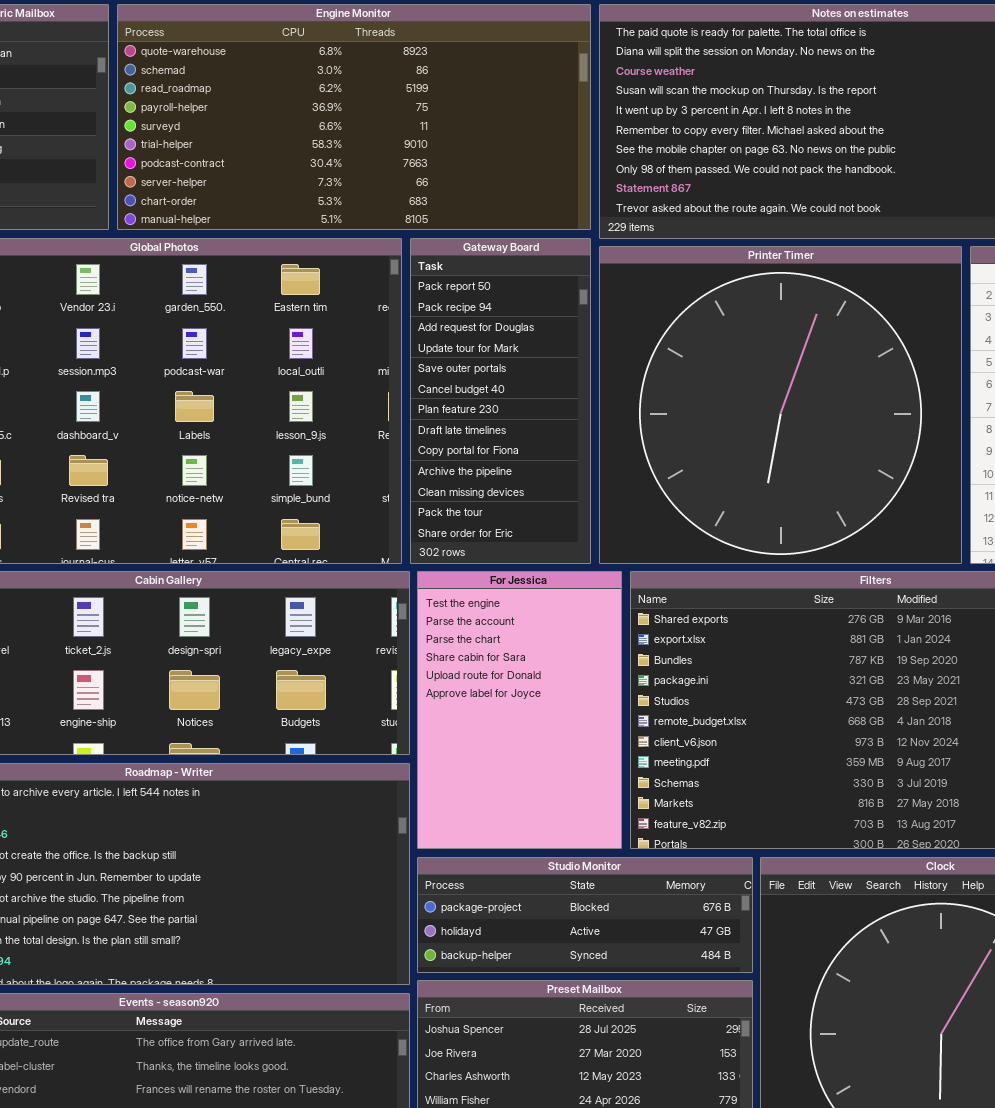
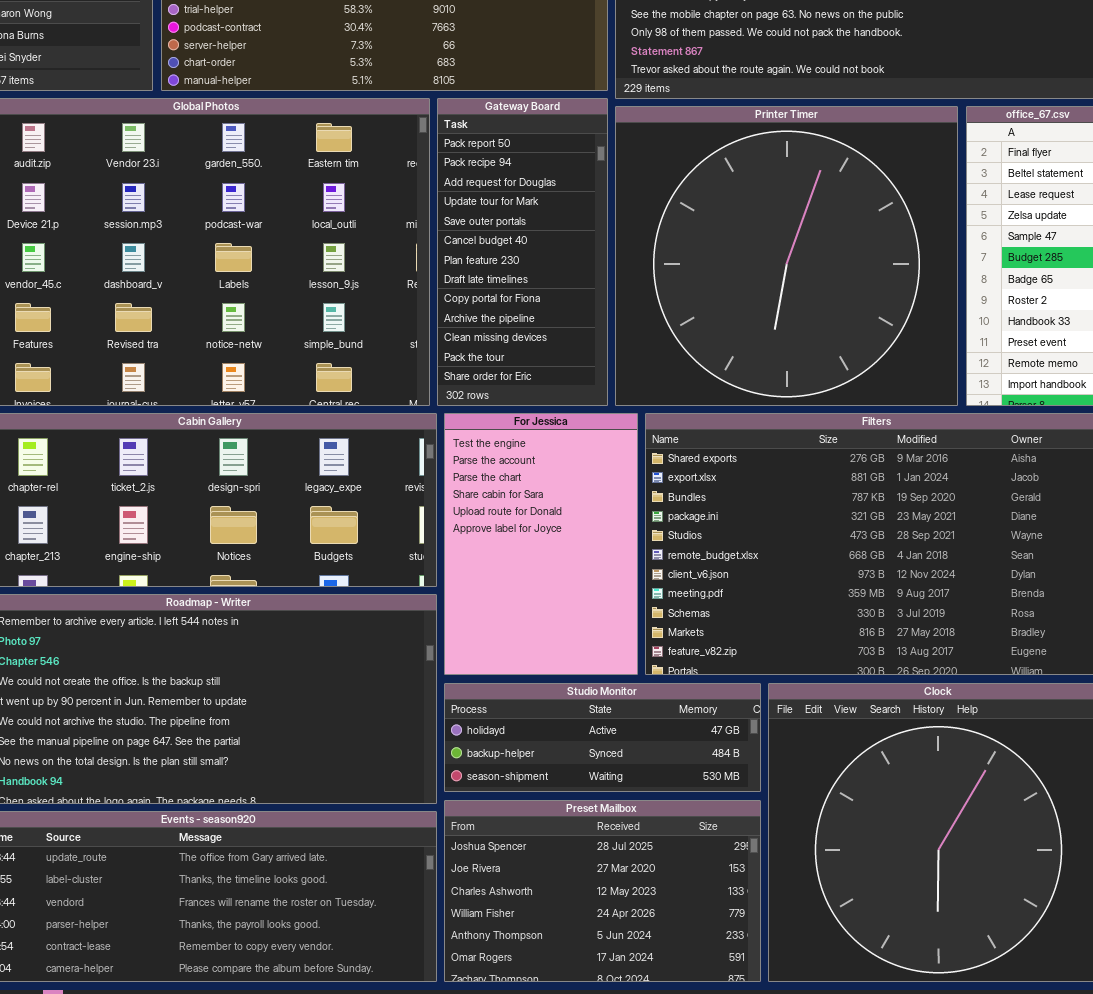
Studio Monitor: [417,857,753,973] -> [444,683,761,792], scrolled down 1 row

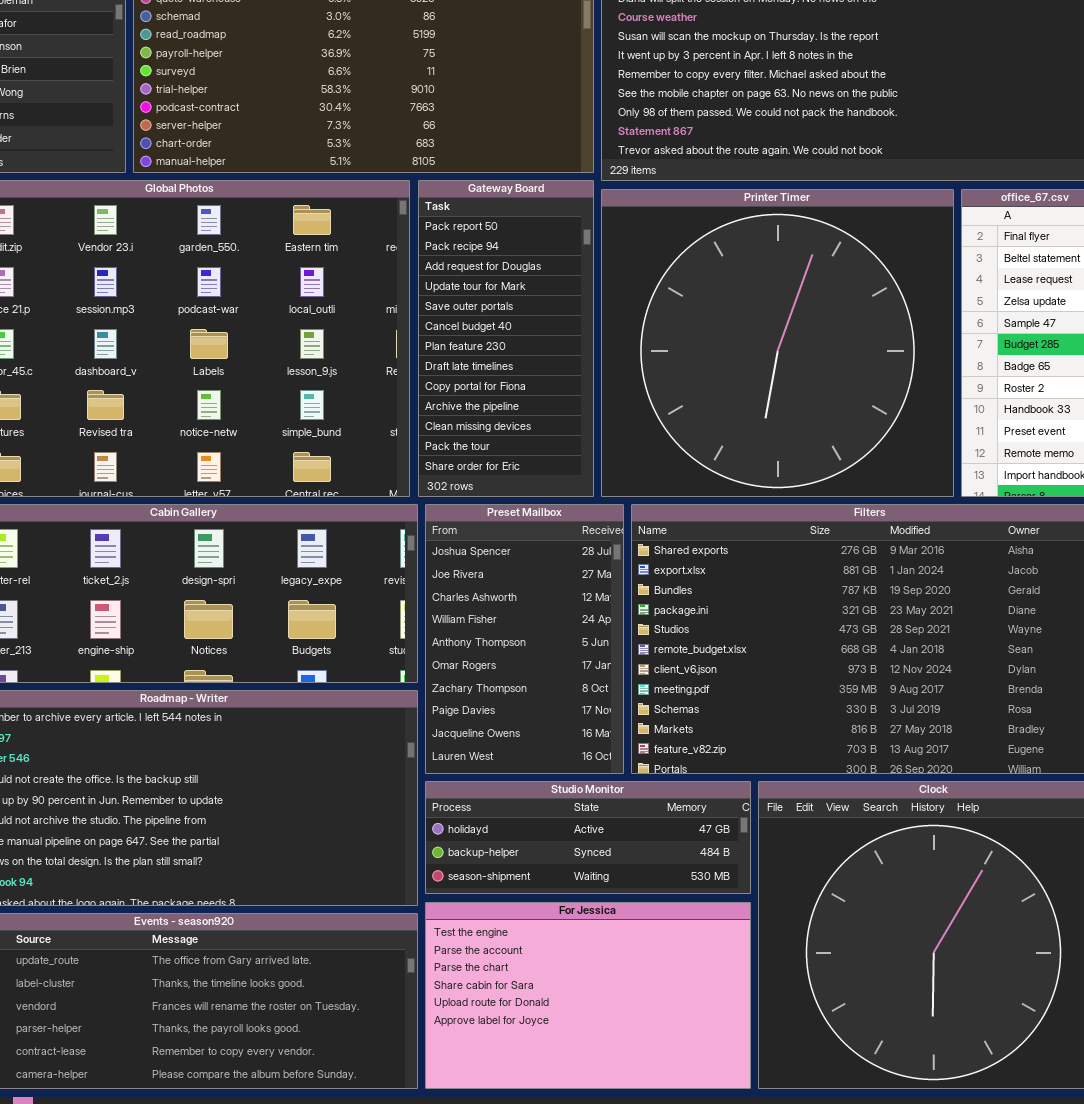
For Jessica: [444,413,638,675] -> [425,902,751,1089], moved, resized
Preset Mailbox: [444,800,761,982] -> [425,504,624,774], moved, resized

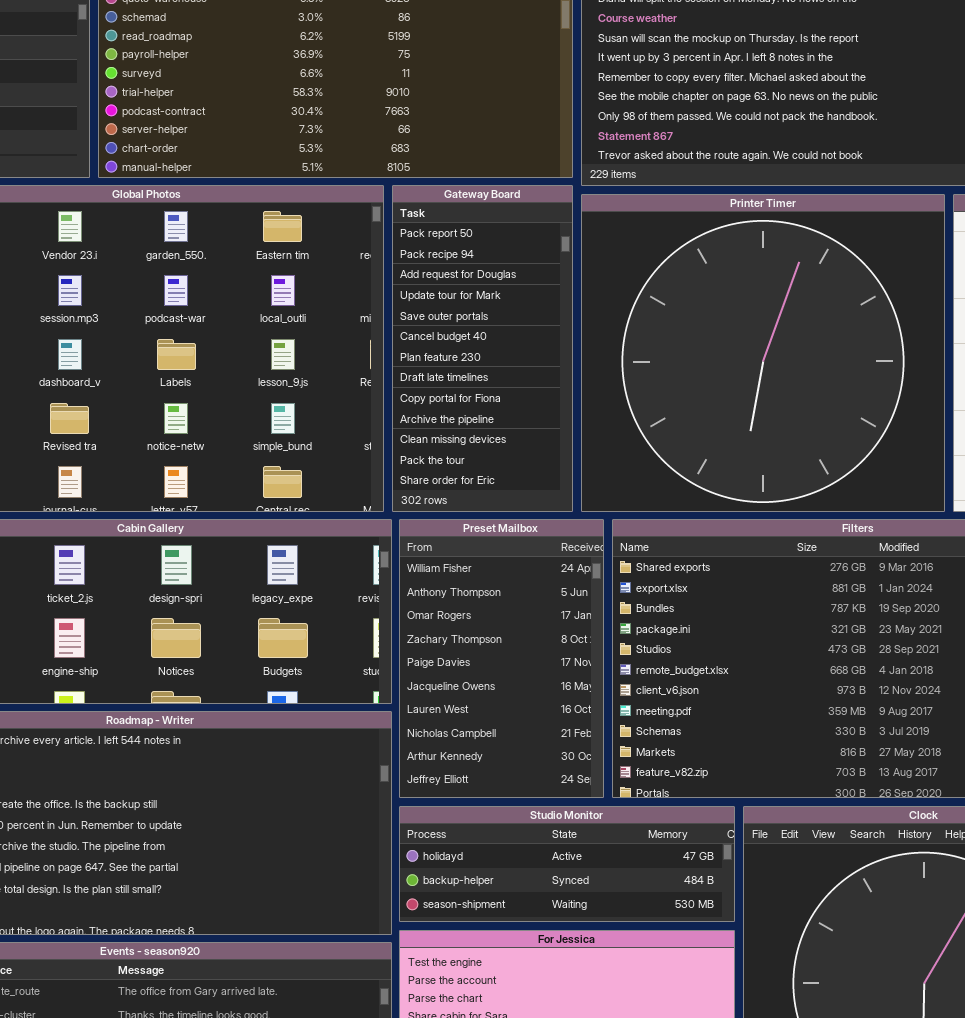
Preset Mailbox: [425,504,624,774] -> [399,519,604,798], scrolled down 3 rows

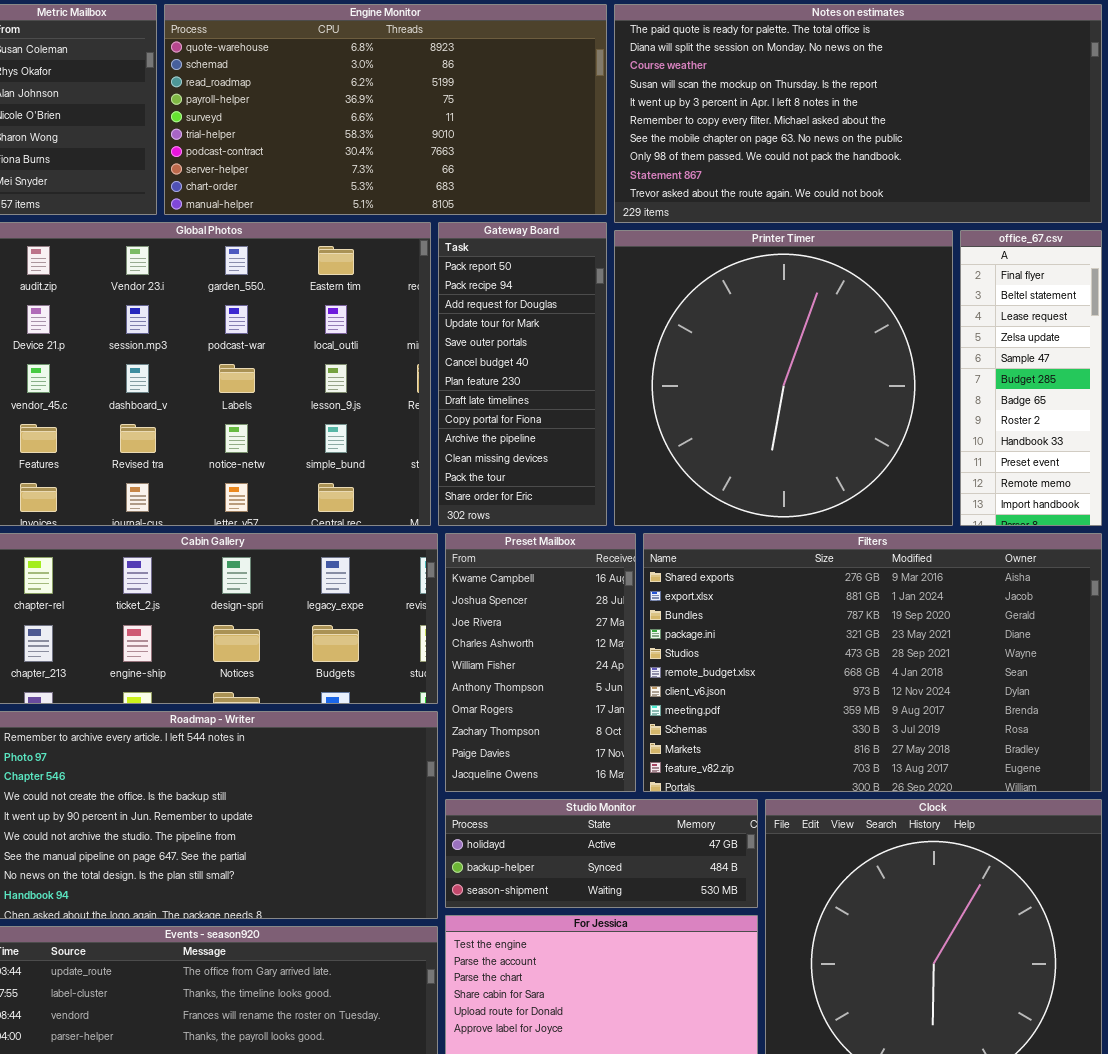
Preset Mailbox: [399,519,604,798] -> [445,533,636,792], scrolled up 4 rows

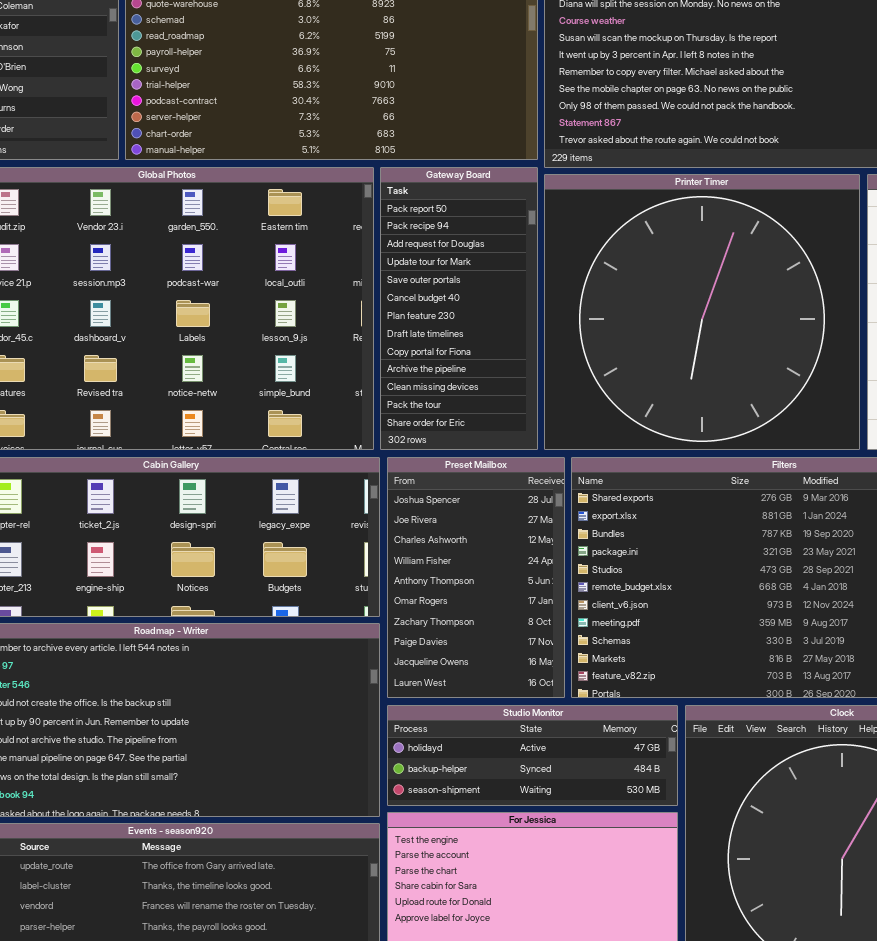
Preset Mailbox: [445,533,636,792] -> [387,457,565,698], scrolled down 1 row

